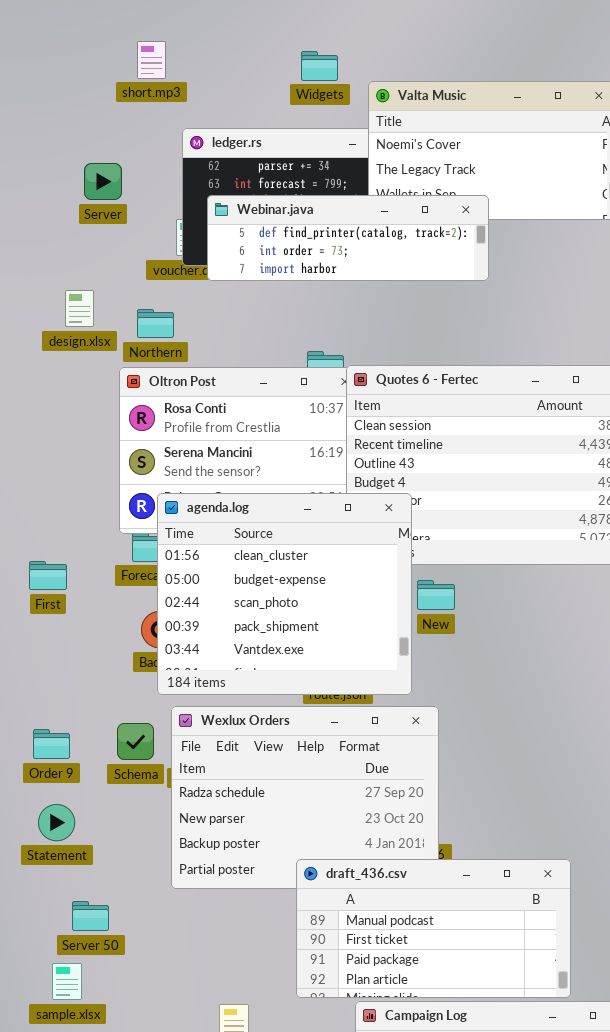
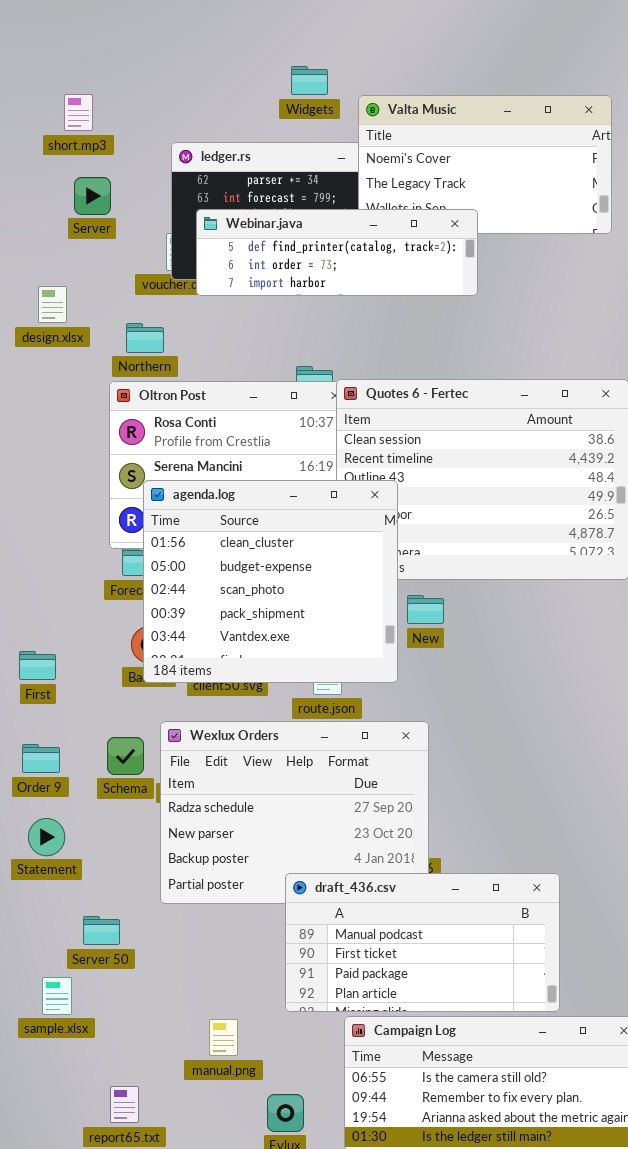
short.mp3: [137,41,166,79] -> [64,94,93,131], moved
design.xlsx: [65,290,94,327] -> [38,286,67,323], moved
agenda.log: [157,493,412,695] -> [143,480,398,683], moved
First: [29,561,67,590] -> [19,651,56,680], moved
Server 50: [72,901,109,931] -> [83,916,120,945], moved

